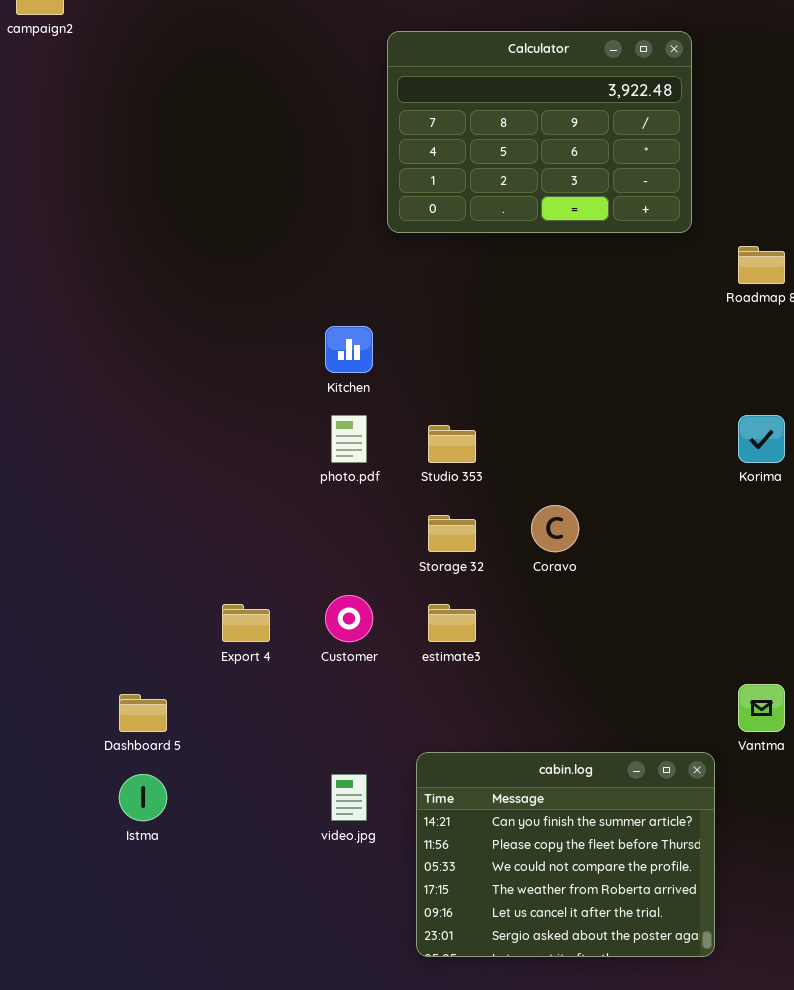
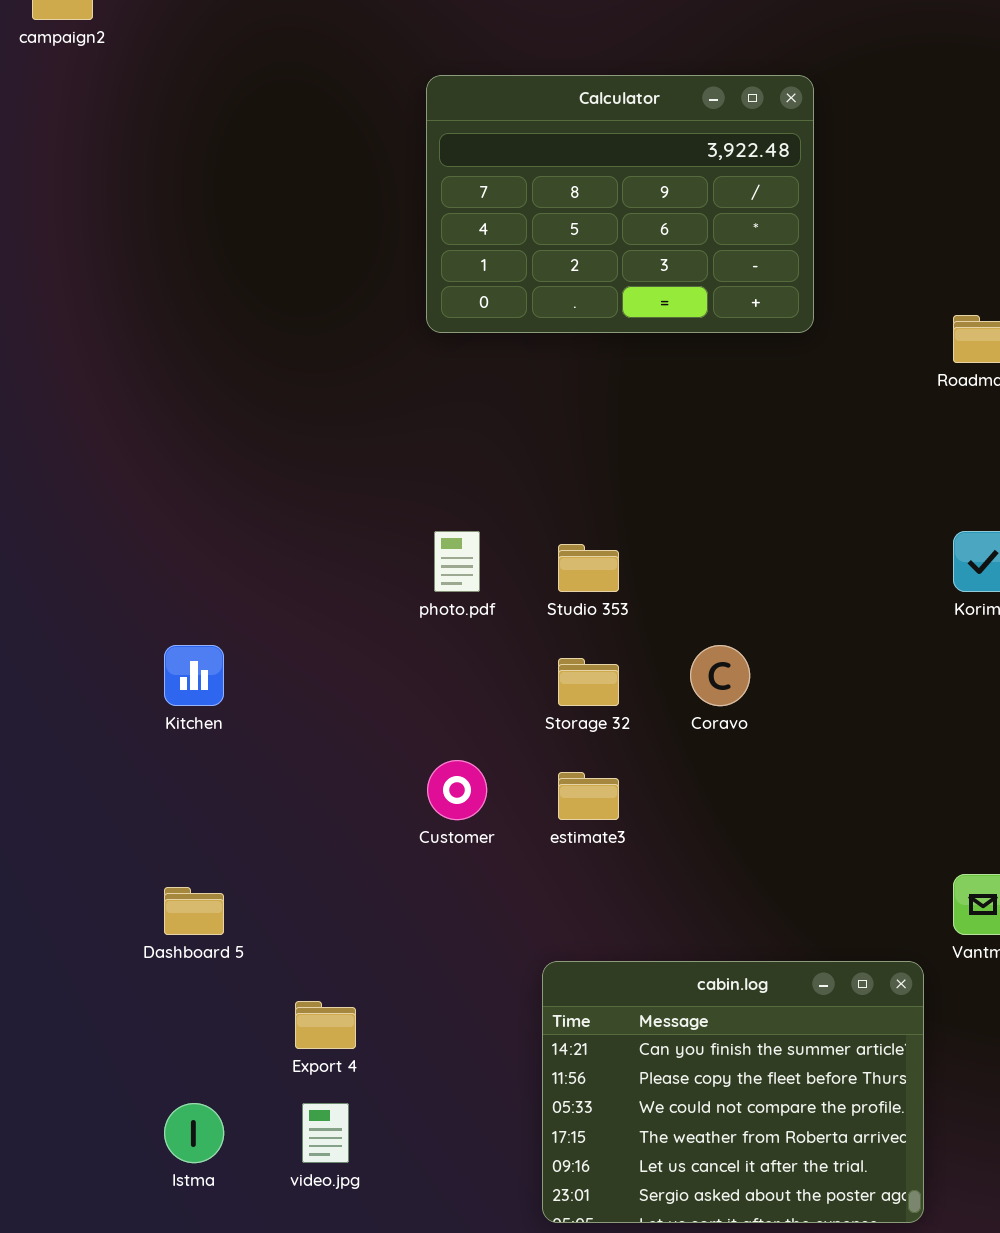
Calculator: [387,31,692,233] -> [426,75,814,333], moved
Kitchen: [325,326,373,373] -> [164,645,224,706], moved
Export 4: [222,604,270,642] -> [295,1001,356,1049], moved
Istma: [119,774,167,821] -> [164,1103,224,1163], moved
video.jpg: [331,774,367,821] -> [302,1103,349,1163], moved

